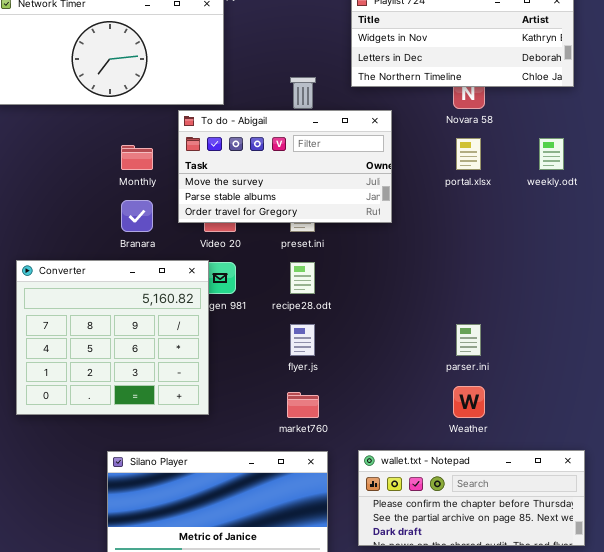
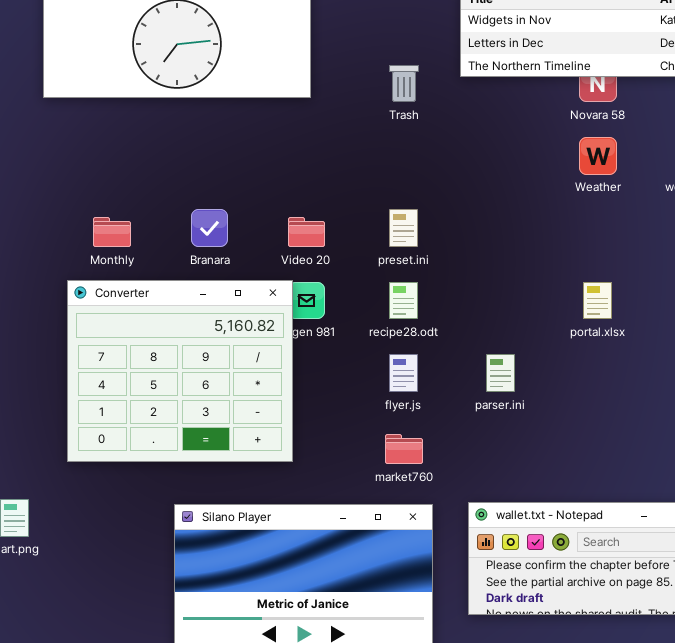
To do - Abigail: [178,110,392,223] -> none, closed
portal.xlsx: [456,138,481,170] -> [583,282,612,319], moved
Monthly: [121,145,153,170] -> [93,217,131,247], moved
parser.ini: [456,324,481,356] -> [486,354,515,392], moved
Weather: [453,386,485,418] -> [579,137,617,175], moved

